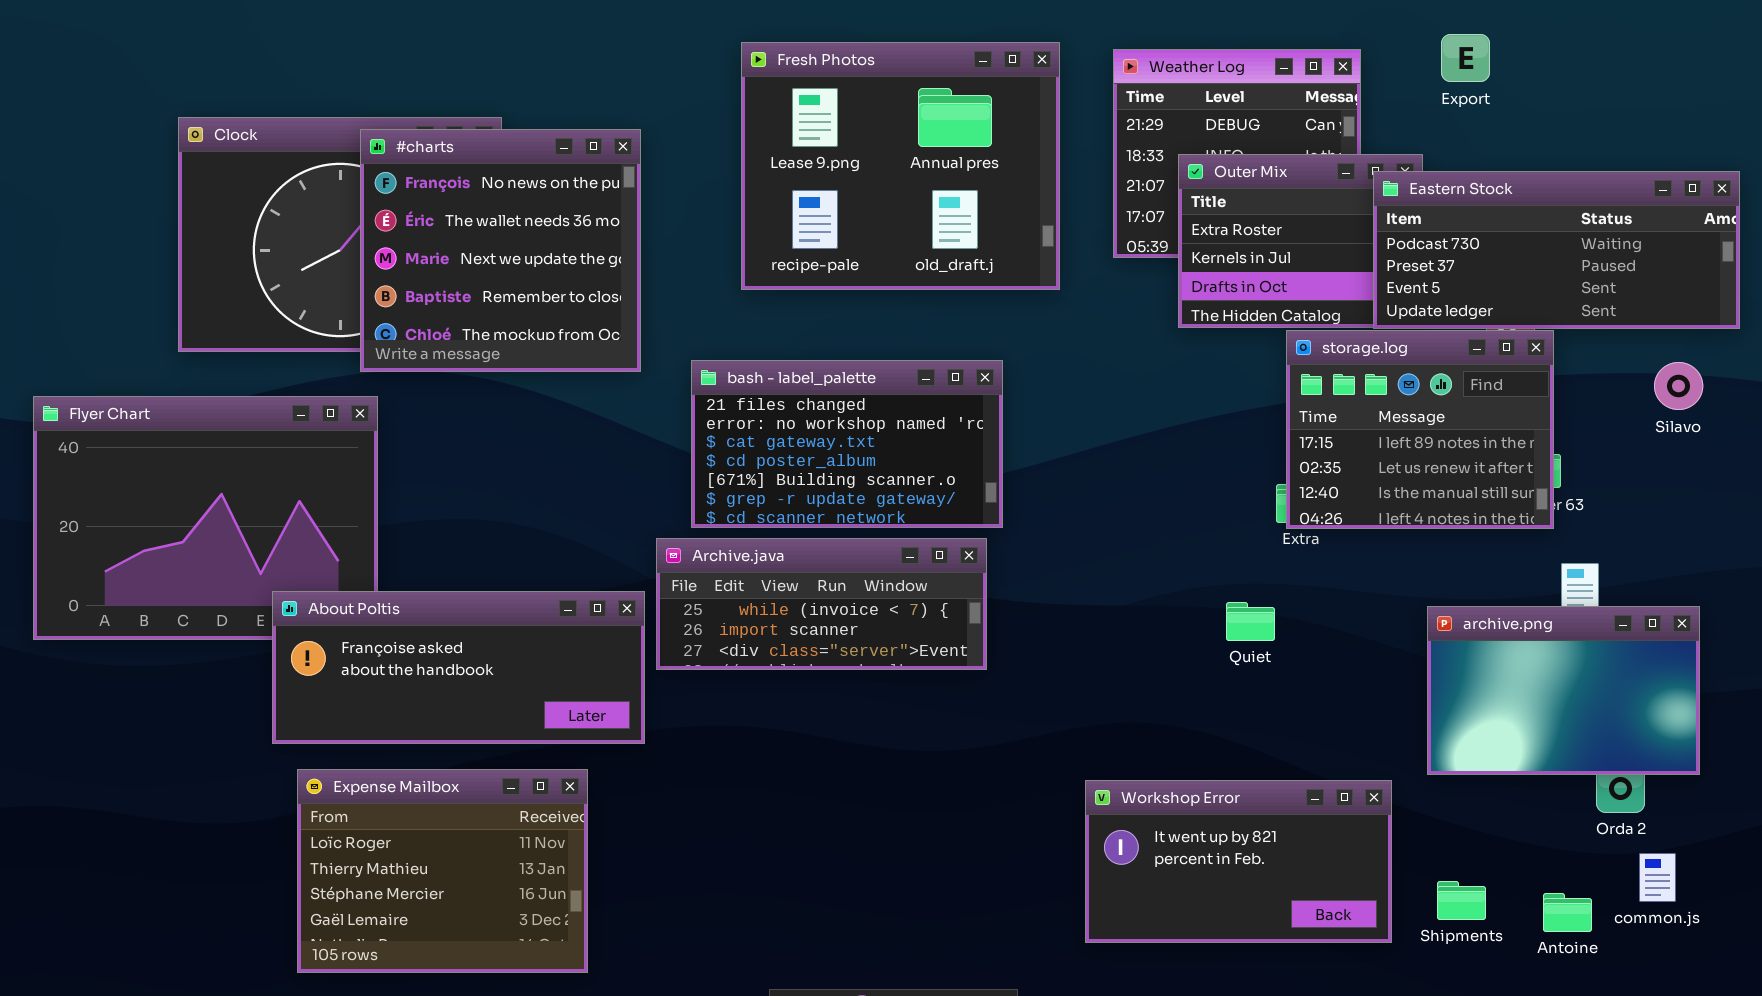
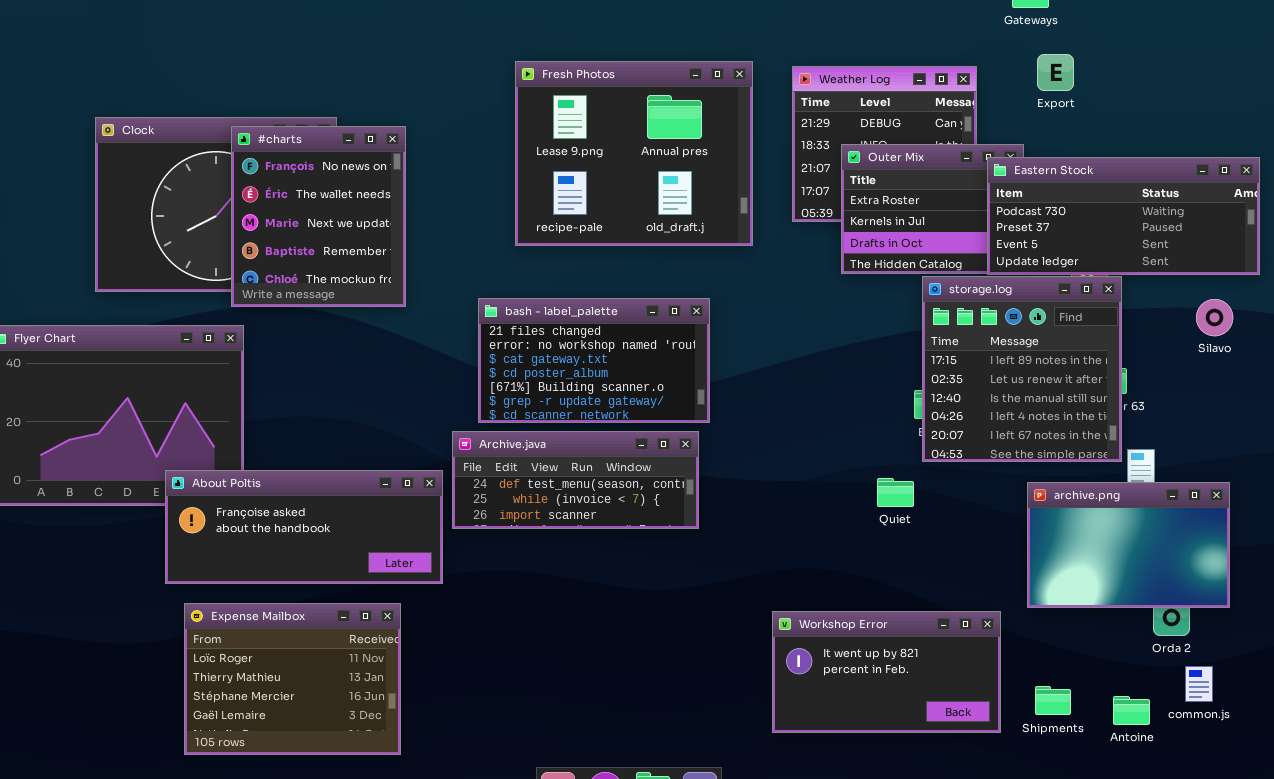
#charts: [360,129,641,372] -> [231,126,406,307], resized
storage.log: [1286,330,1554,529] -> [922,276,1122,462], resized
Archive.java: [656,538,987,670] -> [452,431,699,529], scrolled up 1 row

